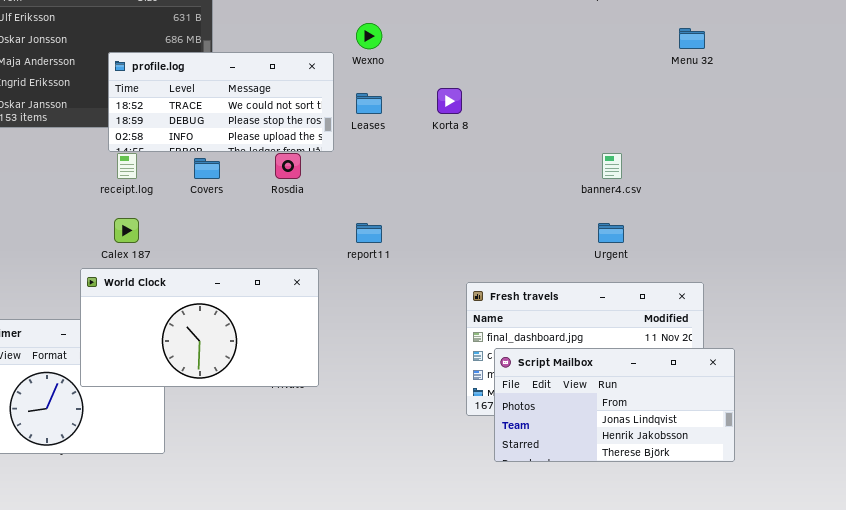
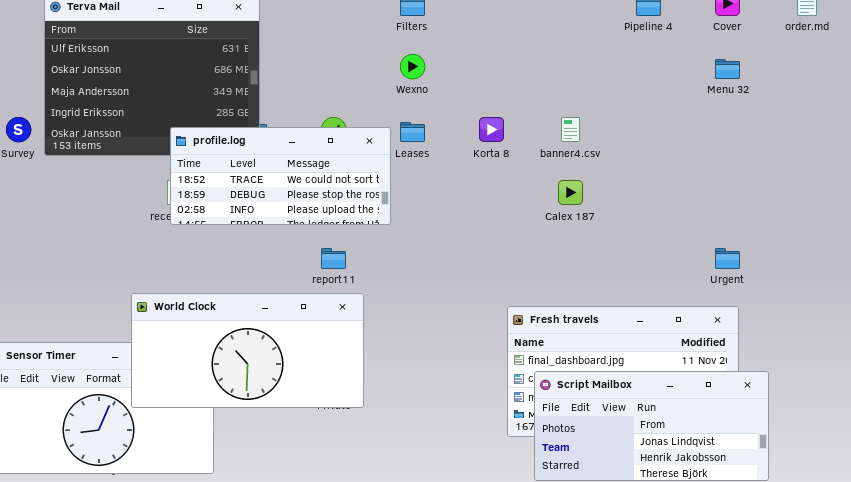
profile.log: [108,52,334,152] -> [170,127,391,225], moved
banner4.csv: [602,153,622,179] -> [561,117,580,142], moved
Calex 187: [114,218,139,243] -> [558,180,583,205], moved
report11: [356,223,382,243] -> [321,248,346,269], moved
Urgent: [598,223,624,243] -> [715,248,740,269], moved

